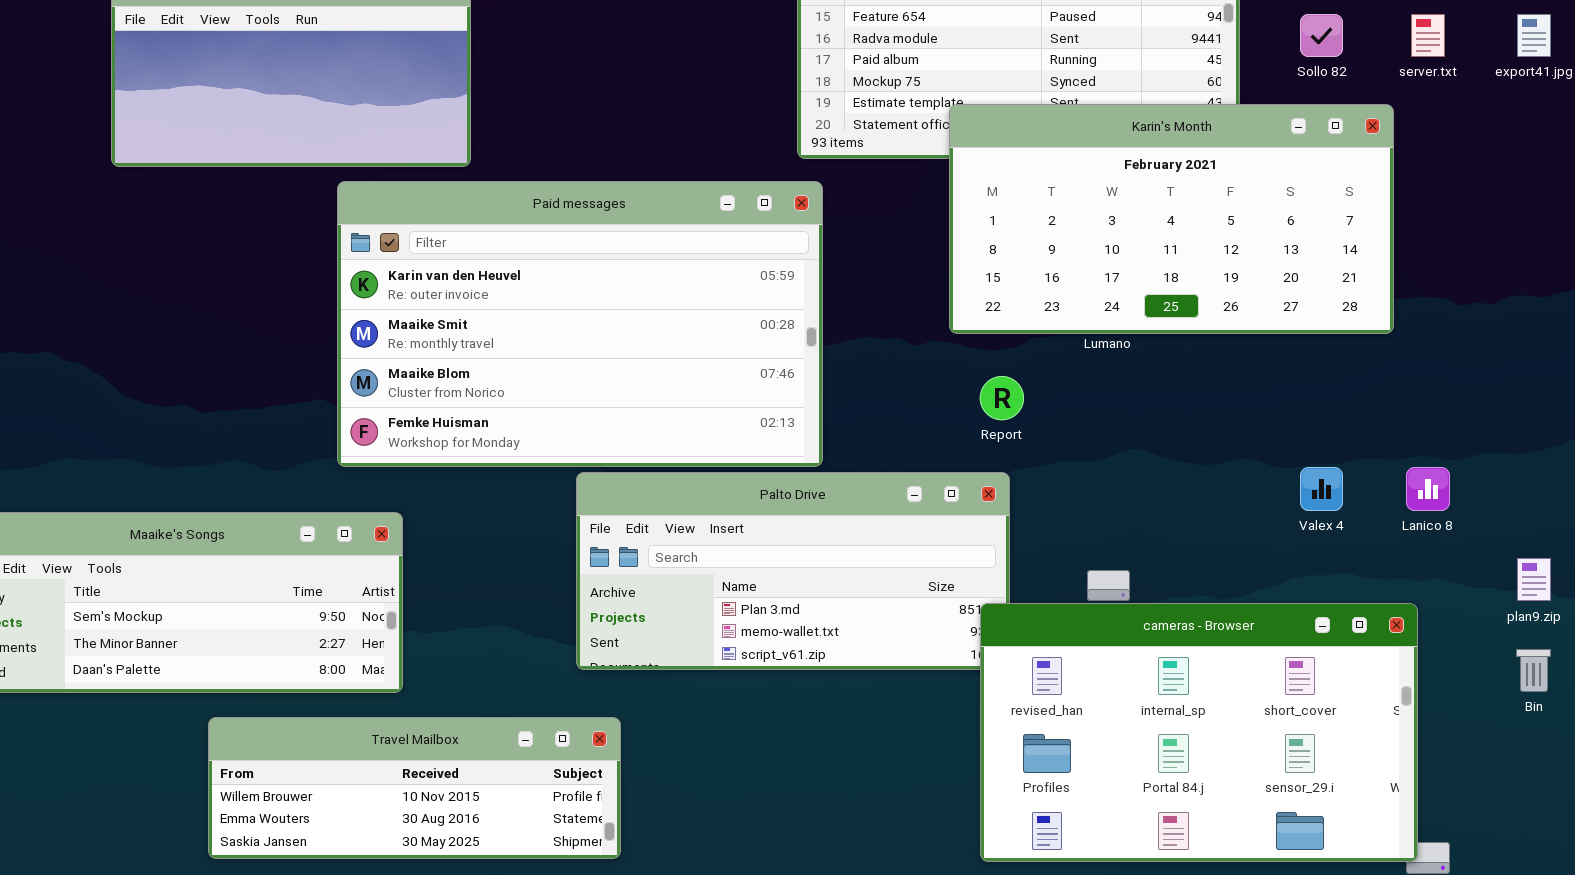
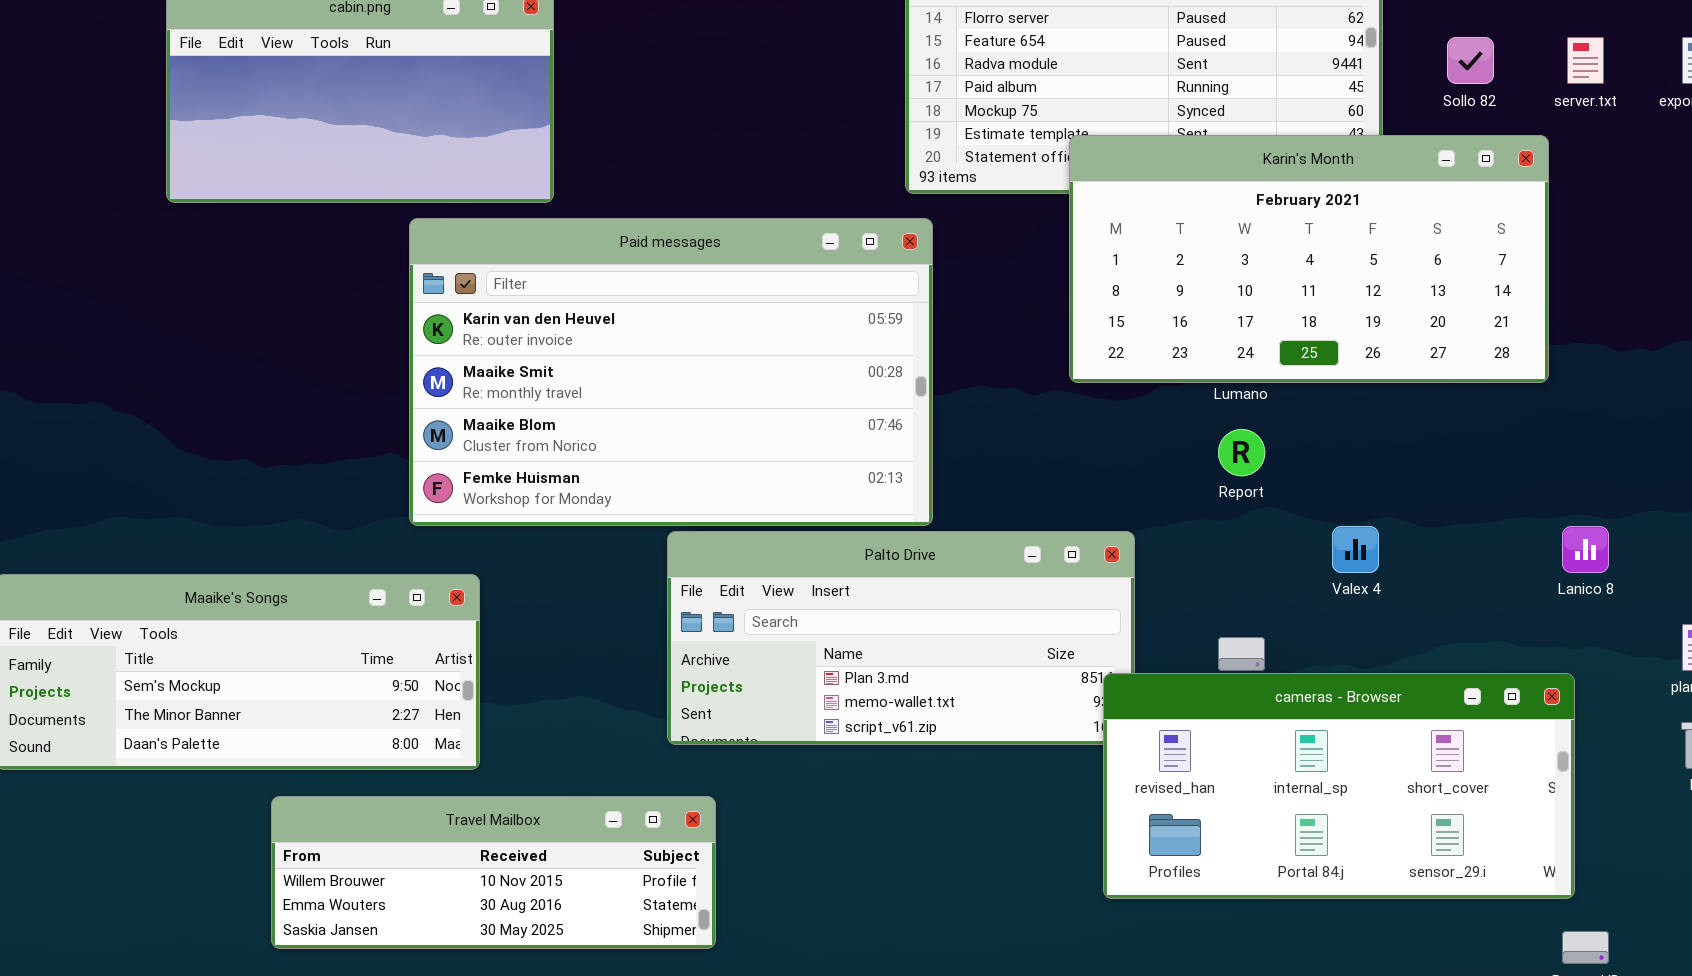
Report: [980,376,1024,420] -> [1218,429,1265,476], moved
Valex 4: [1300,467,1343,511] -> [1332,526,1379,573], moved
cameras - Browser: [980,603,1418,862] -> [1103,673,1575,899], resized

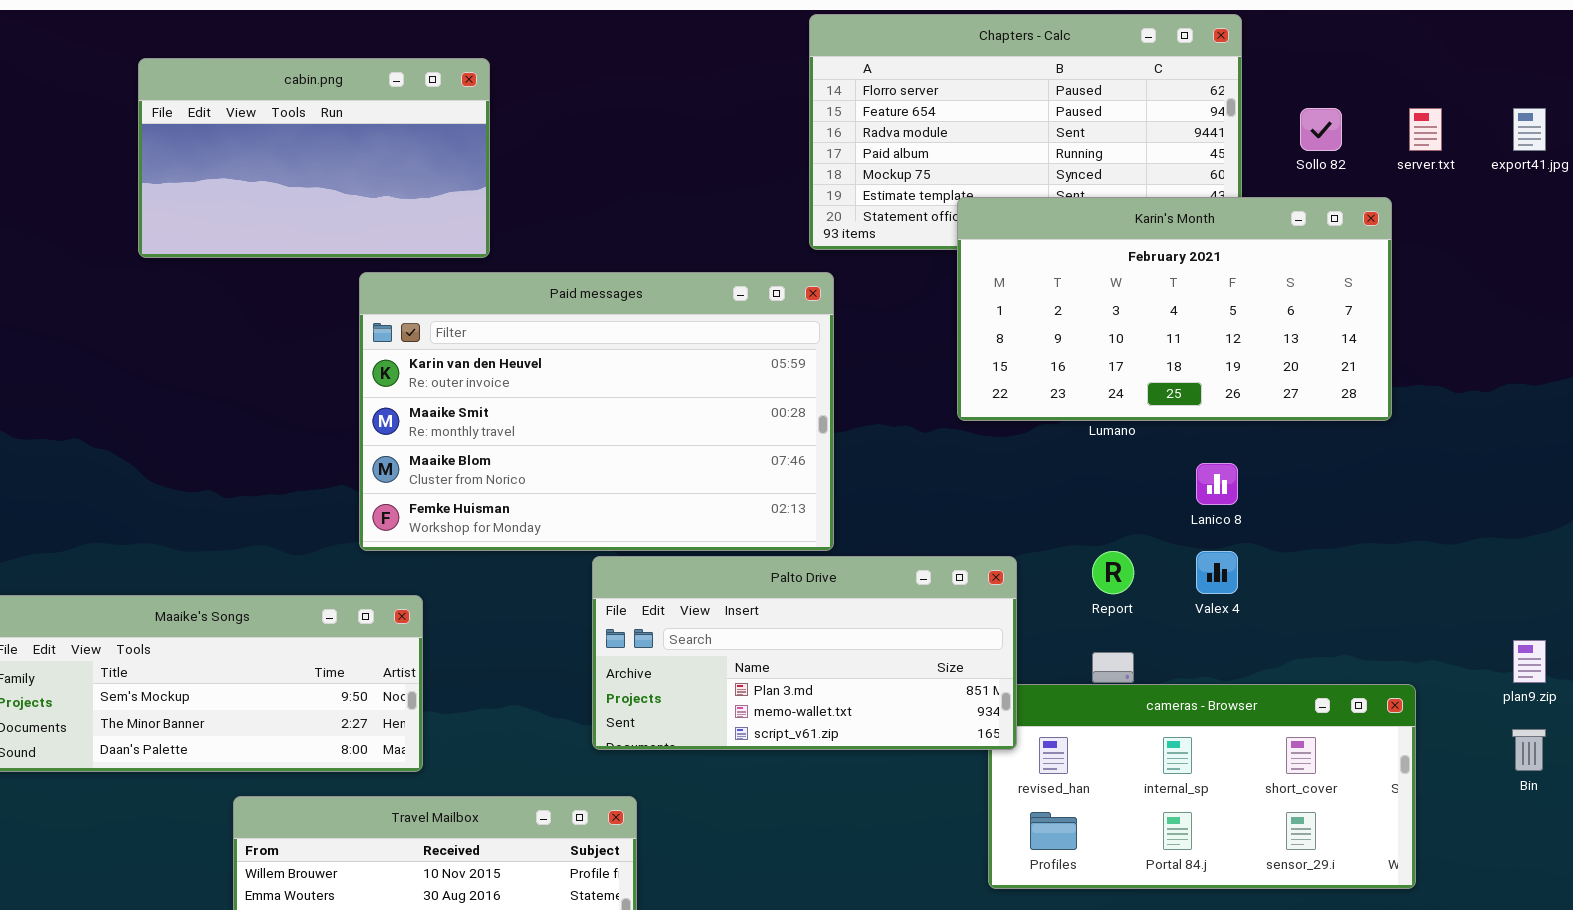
Report: [1218,429,1265,476] -> [1092,551,1134,594], moved
Lanico 8: [1562,526,1609,573] -> [1196,463,1238,505], moved
Palto Drive: [667,531,1135,745] -> [592,556,1017,750], raised

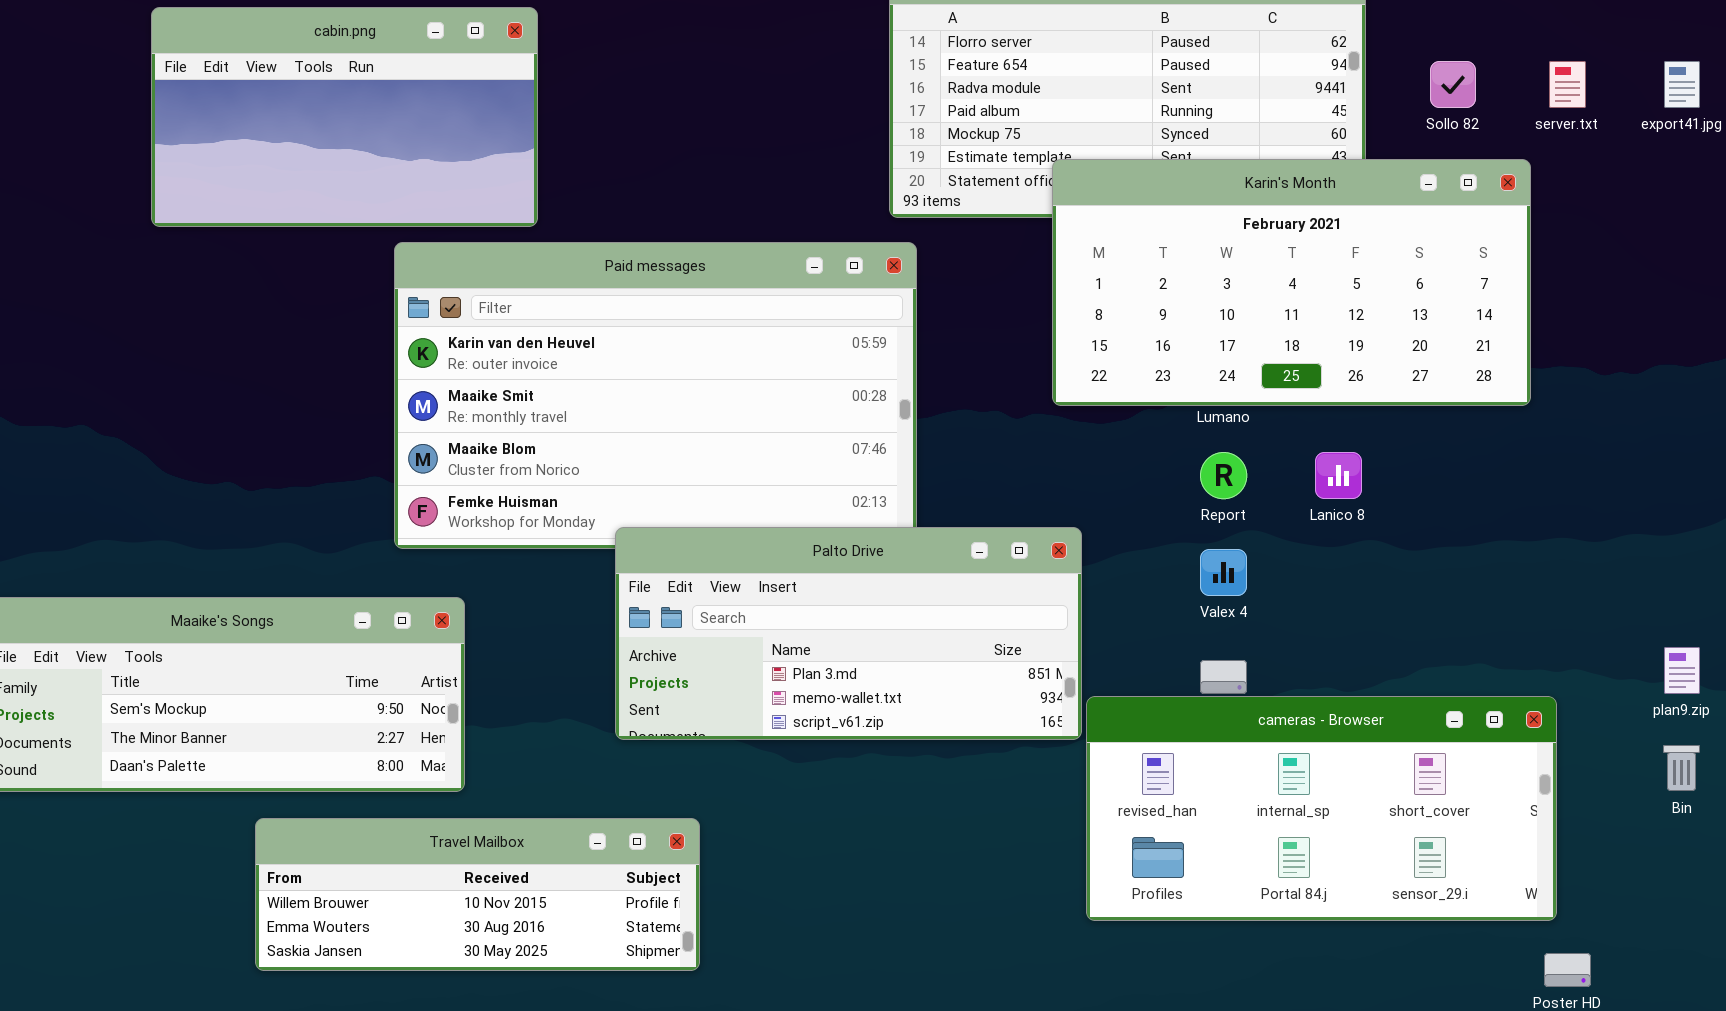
Report: [1092,551,1134,594] -> [1200,452,1247,499], moved
Valex 4: [1196,551,1238,594] -> [1200,549,1247,596], moved
Palto Drive: [592,556,1017,750] -> [615,527,1082,740], moved

